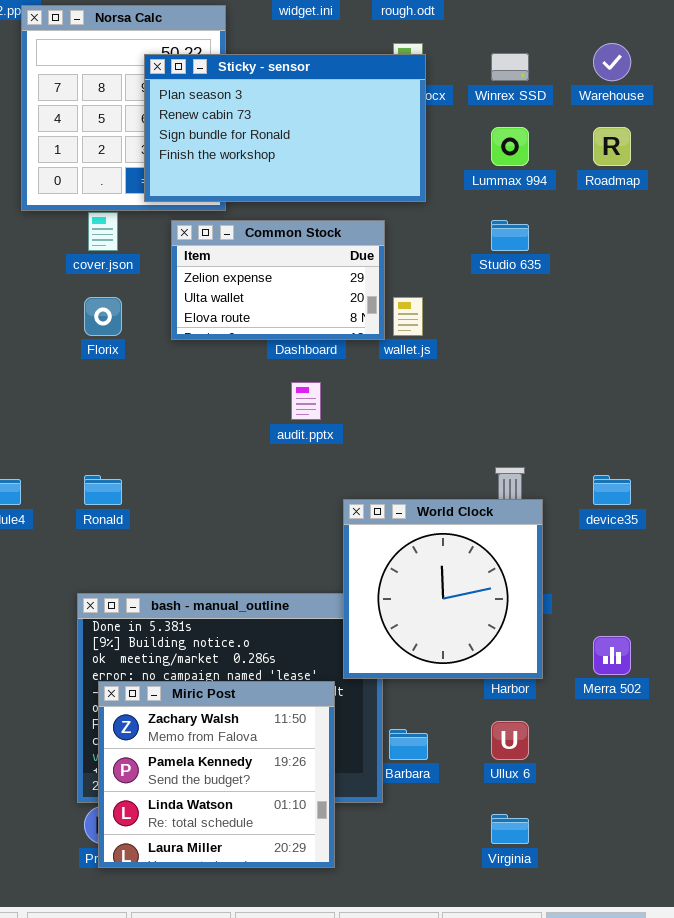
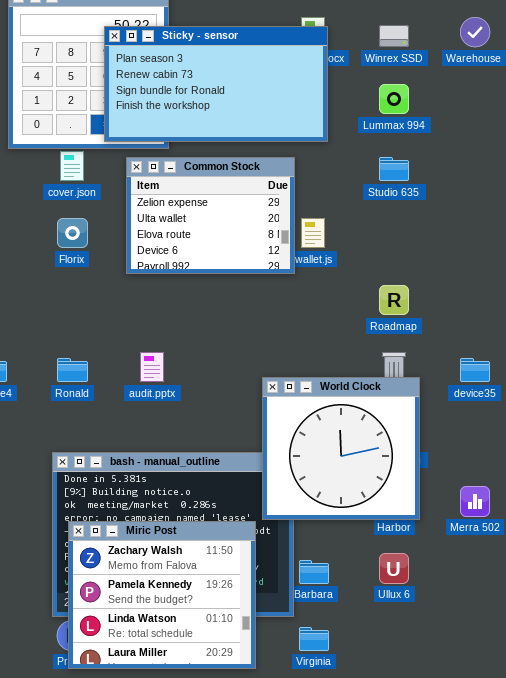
Roadmap: [593,127,631,166] -> [379,285,409,315], moved
Common Stock: [171,220,385,340] -> [126,157,295,274], resized
audit.pptx: [291,382,321,420] -> [140,352,164,382], moved
Virginia: [491,814,529,844] -> [299,627,329,651], moved

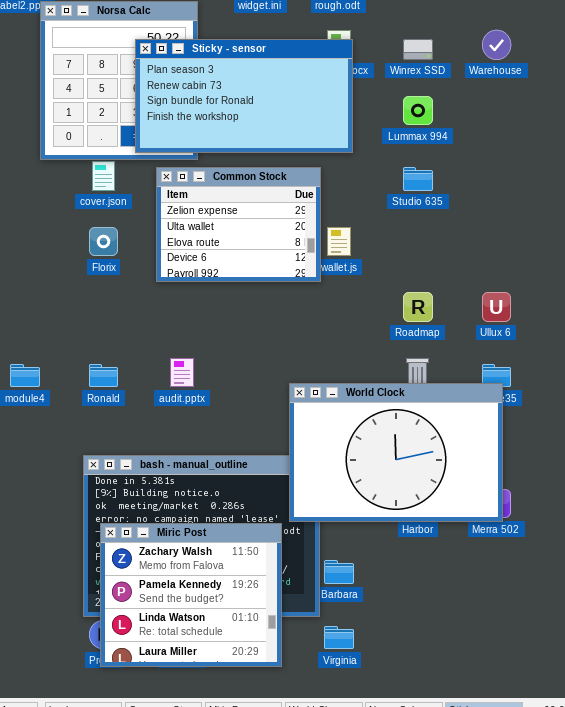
World Clock: [262,377,420,520] -> [289,383,503,522], resized
Ullux 6: [379,553,409,584] -> [482,292,511,322], moved

